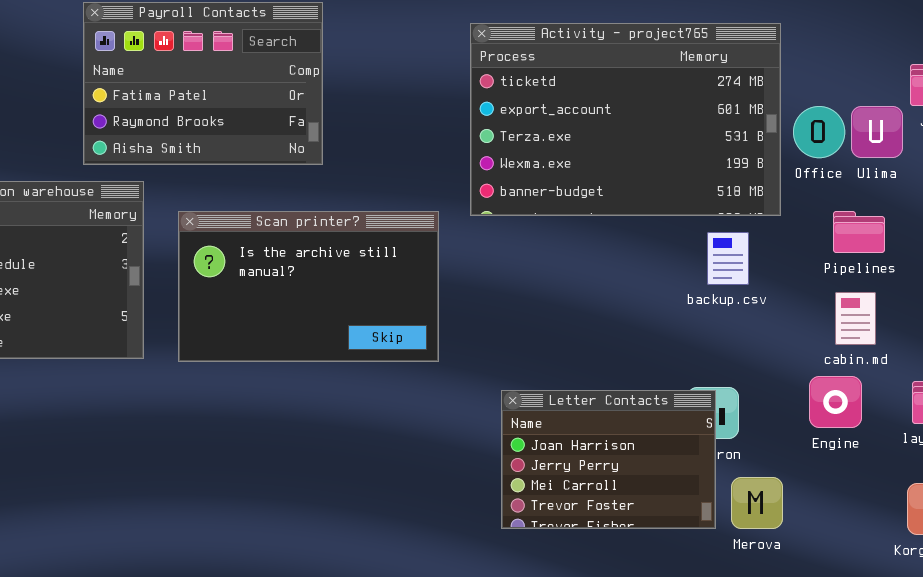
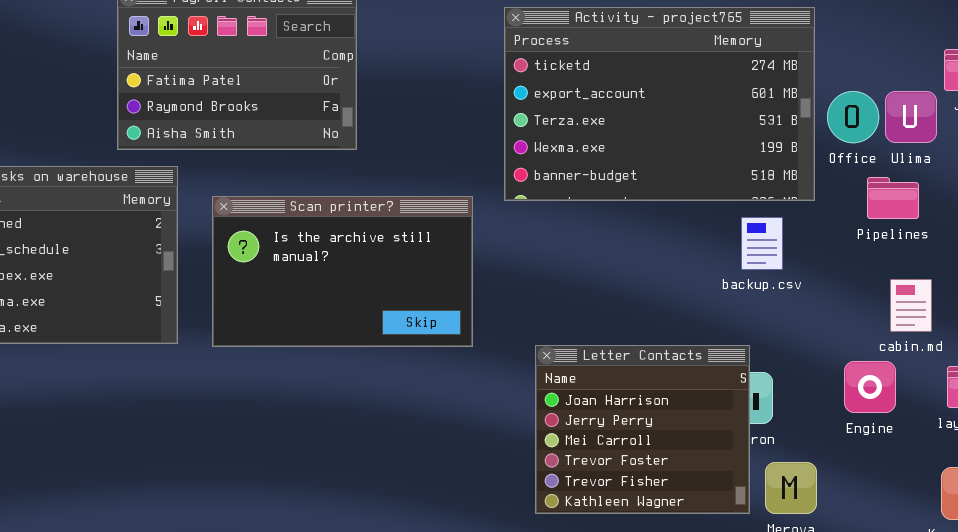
Pipelines: [833,211,885,253] -> [867,177,919,219], moved
cabin.md: [835,292,876,345] -> [890,279,932,332], moved
Letter Contacts: [501,390,716,529] -> [535,345,750,514], resized

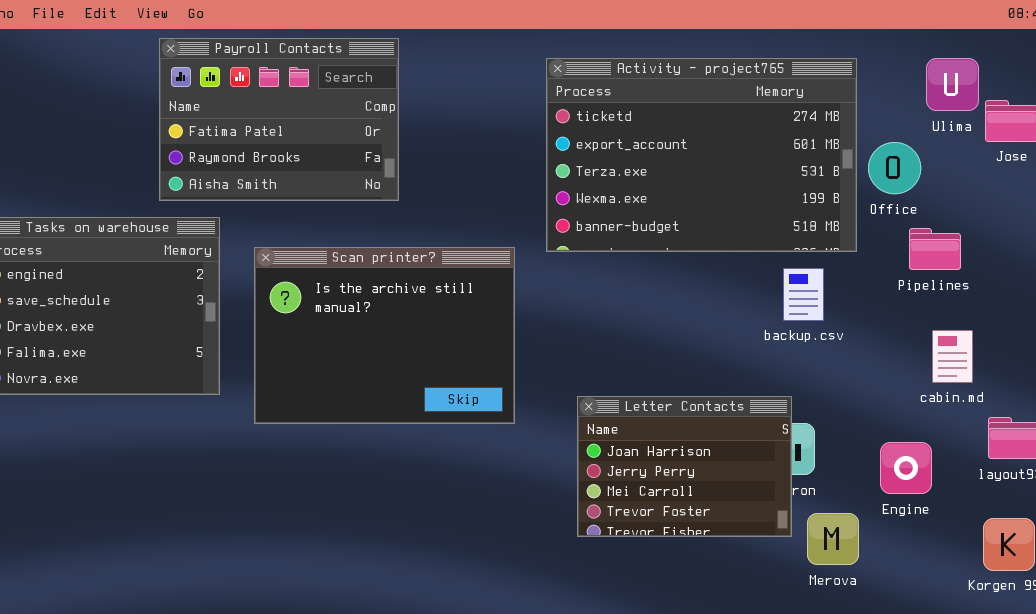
Ulima: [885,91,937,143] -> [926,58,979,111], moved
Scan printer?: [212,196,473,347] -> [254,247,515,424], resized
Letter Contacts: [535,345,750,514] -> [577,396,792,537], resized
Engine: [844,361,896,413] -> [880,442,932,494], moved

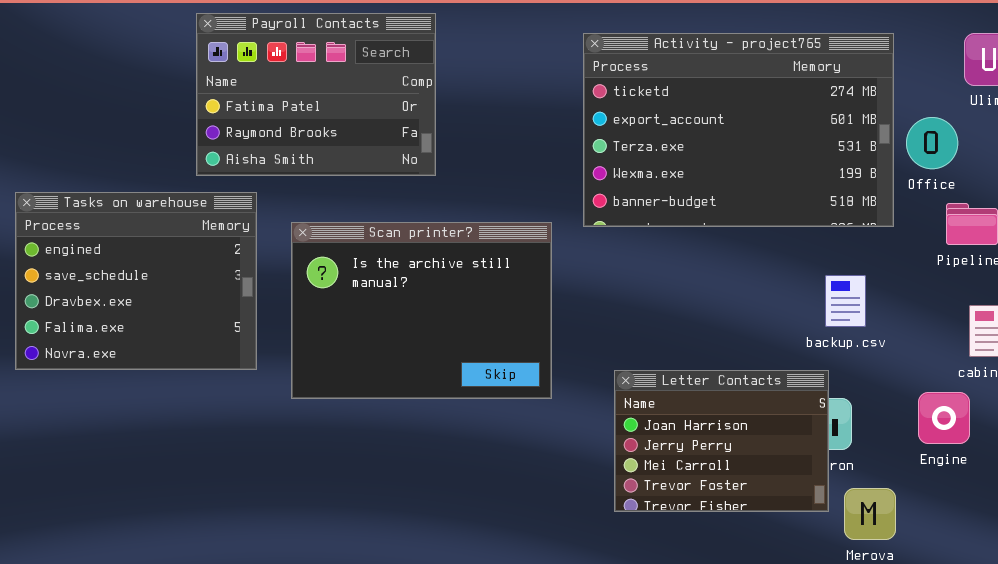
backup.csv: [783,268,824,321] -> [825,275,866,327], moved
Engine: [880,442,932,494] -> [918,392,970,444], moved

